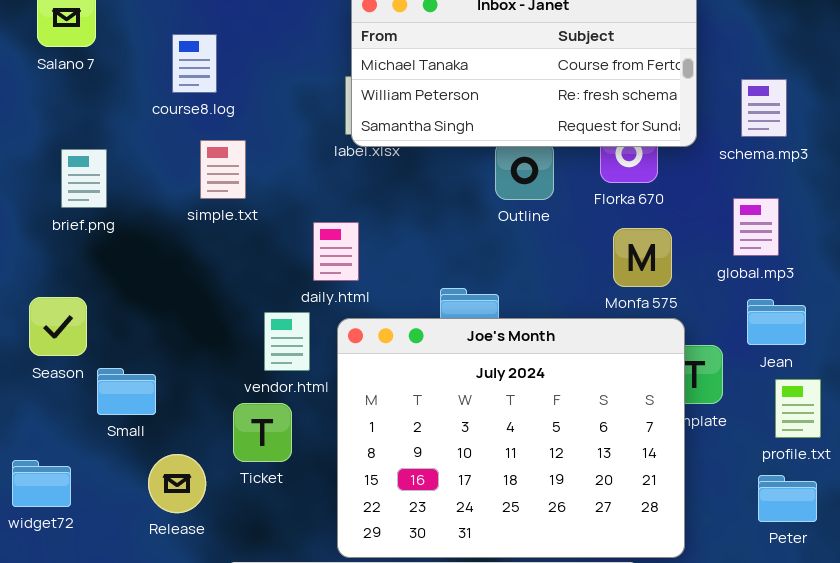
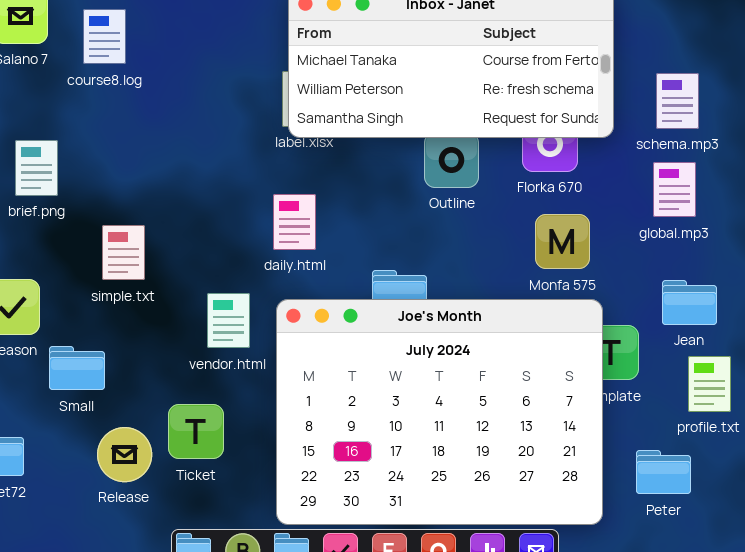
course8.log: [172,34,217,93] -> [83,9,126,64], moved
simple.txt: [200,140,246,199] -> [102,225,145,280], moved
global.mp3: [733,198,779,256] -> [653,162,696,217], moved
daily.html: [313,222,359,281] -> [273,194,316,250], moved
Ticket: [233,403,292,462] -> [168,404,224,459], moved
Peter: [758,475,817,522] -> [636,450,691,494], moved

